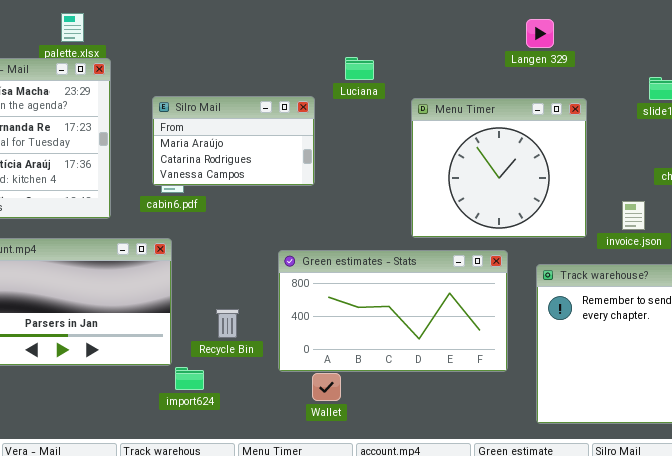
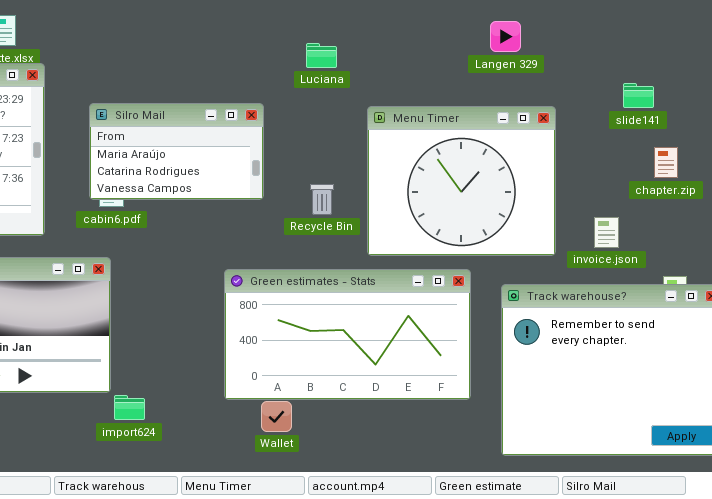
Luciana: [345,57,374,80] -> [306,43,337,68], moved
Recycle Bin: [216,309,239,338] -> [310,184,334,215], moved

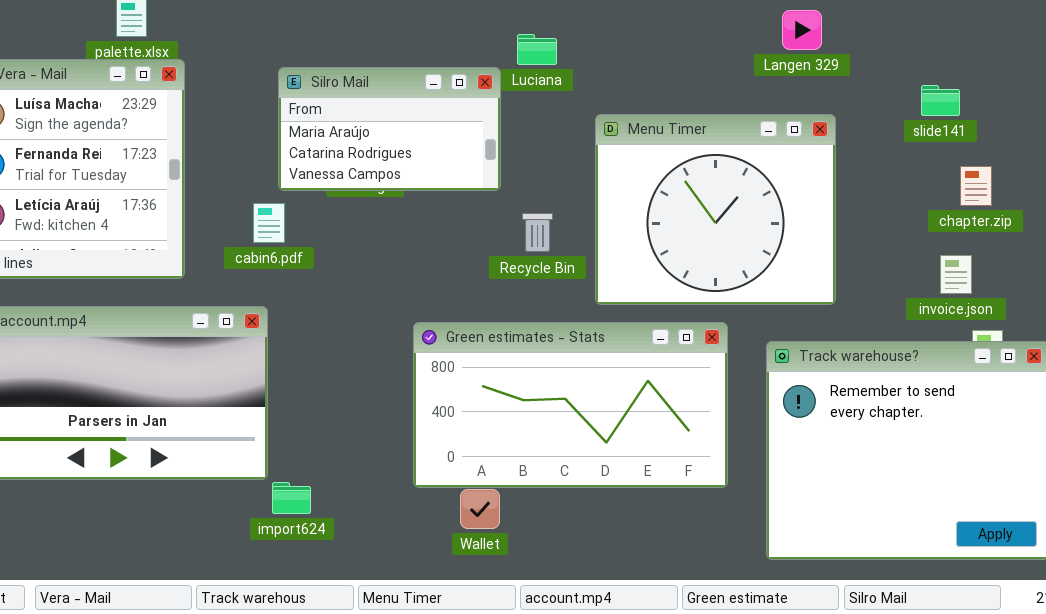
Langen 329: [490,21,521,52] -> [782,10,822,50], moved
Silro Mail: [89,103,264,200] -> [278,67,501,191], moved
invoice.json: [594,217,619,248] -> [940,255,972,294], moved

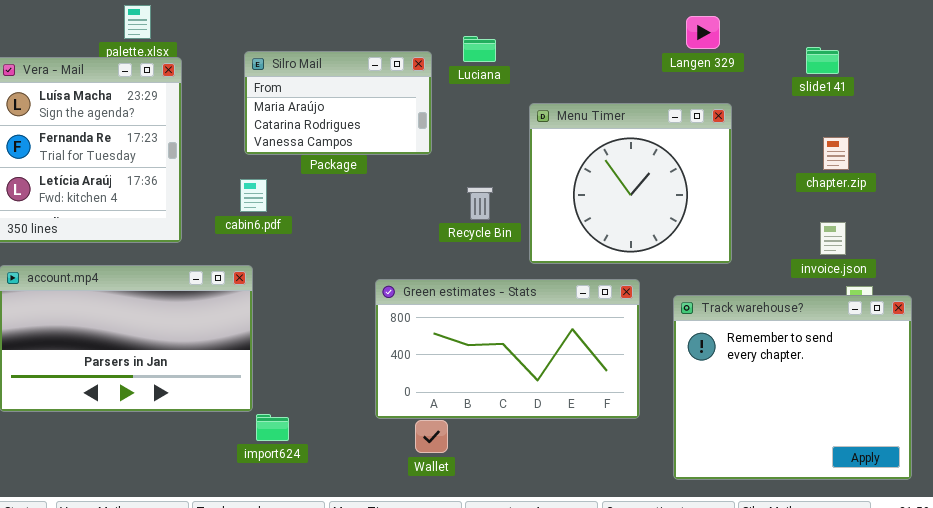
Silro Mail: [278,67,501,191] -> [244,51,432,155], moved
slide141: [921,85,960,116] -> [806,47,839,74], moved
chapter.zip: [960,166,992,206] -> [823,137,849,170], moved

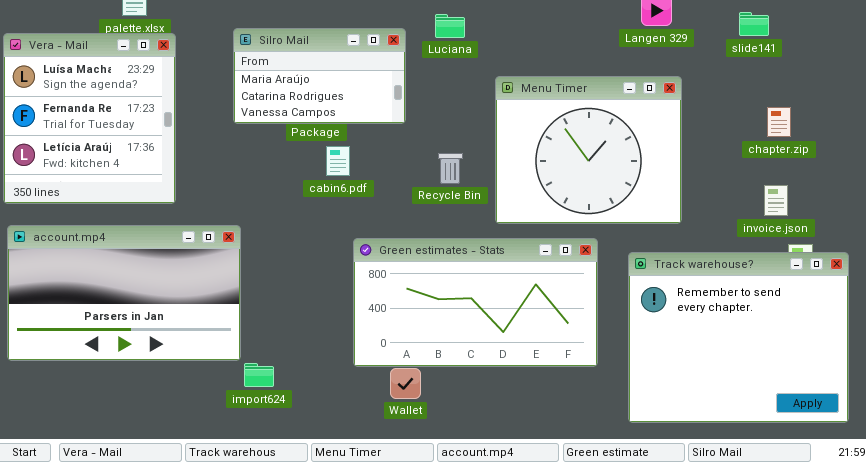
slide141: [806,47,839,74] -> [739,12,769,36], moved
cabin6.pdf: [240,179,267,212] -> [326,146,350,176], moved

